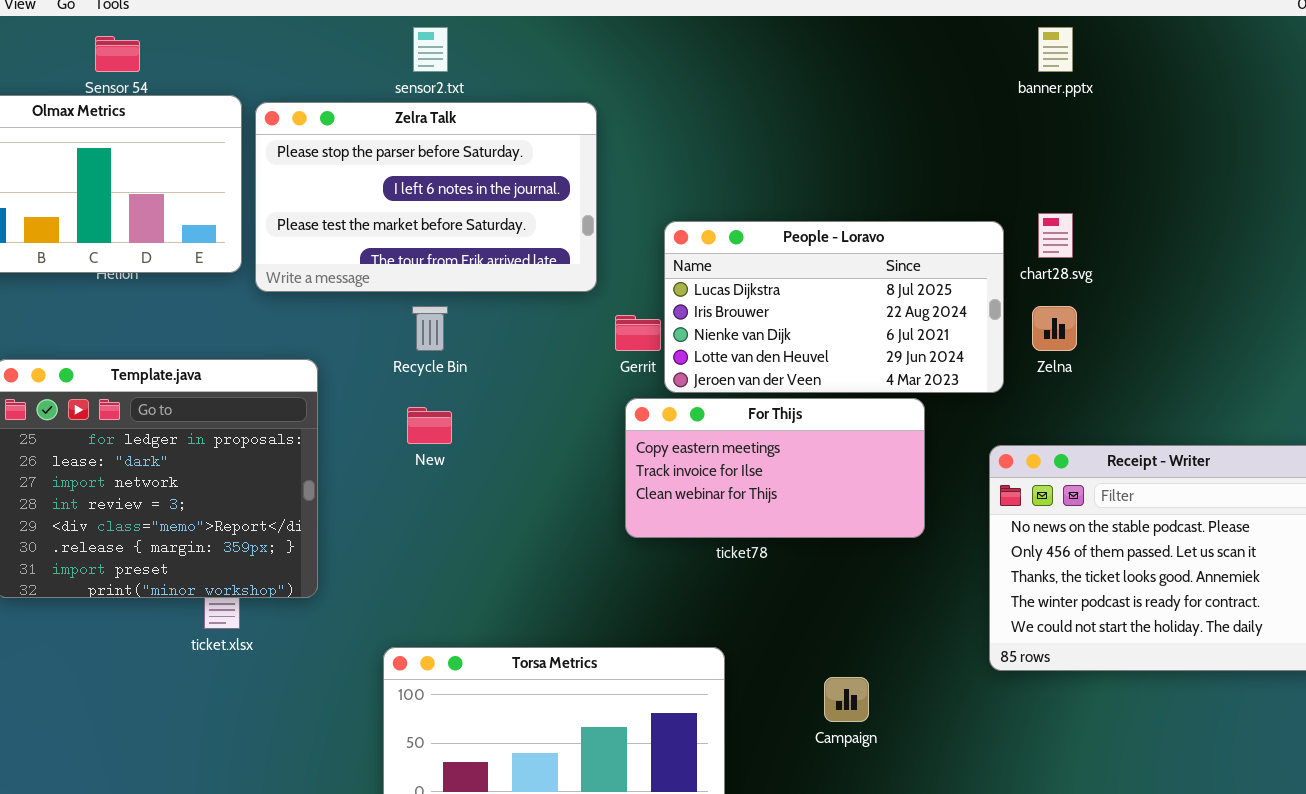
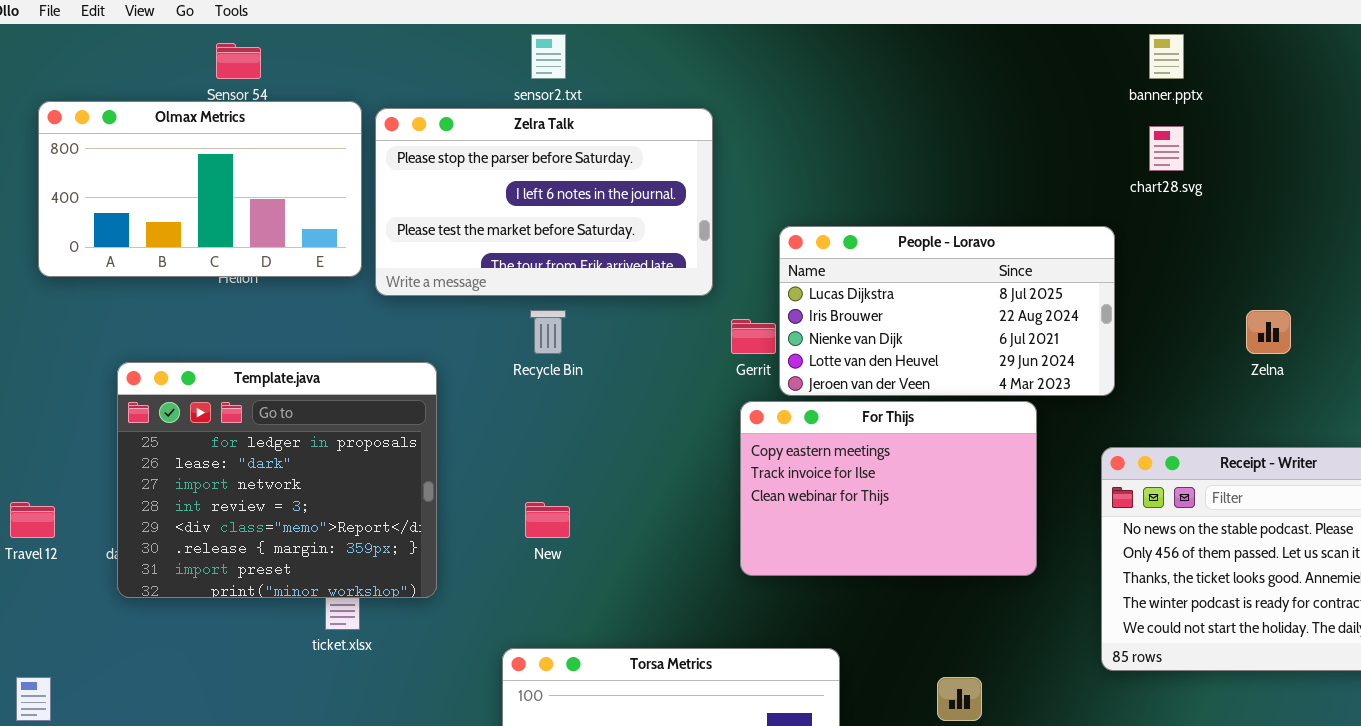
chart28.svg: [1038,213,1073,258] -> [1149,126,1184,171], moved
Zelna: [1032,306,1077,351] -> [1246,310,1291,354], moved
For Thijs: [625,398,925,538] -> [740,401,1037,576], resized
New: [407,407,452,444] -> [525,502,570,538], moved

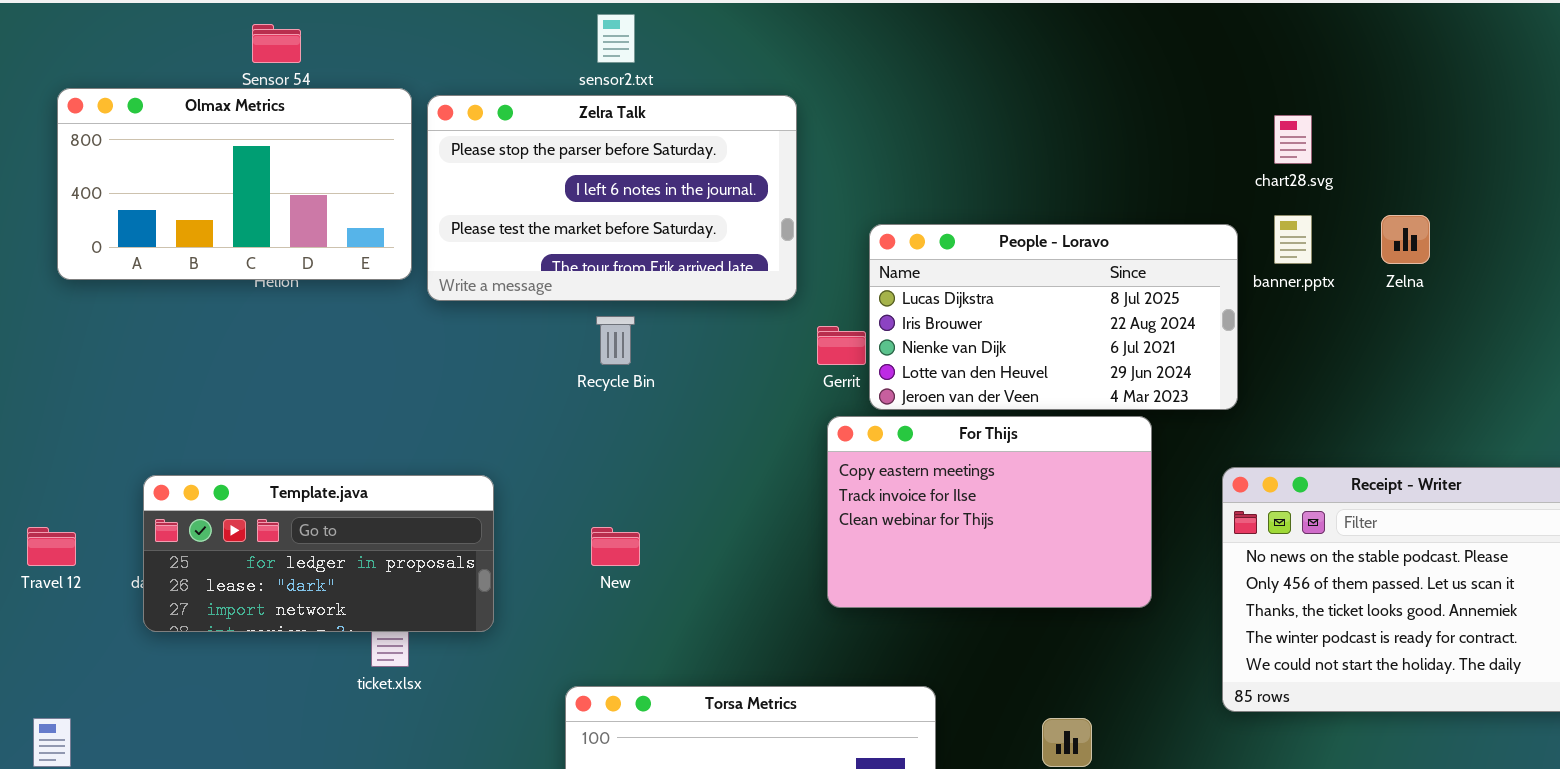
banner.pptx: [1149,34,1184,79] -> [1274,215,1312,264], moved
Zelna: [1246,310,1291,354] -> [1381,215,1430,264], moved
Template.java: [117,362,437,598] -> [143,475,494,632], resized

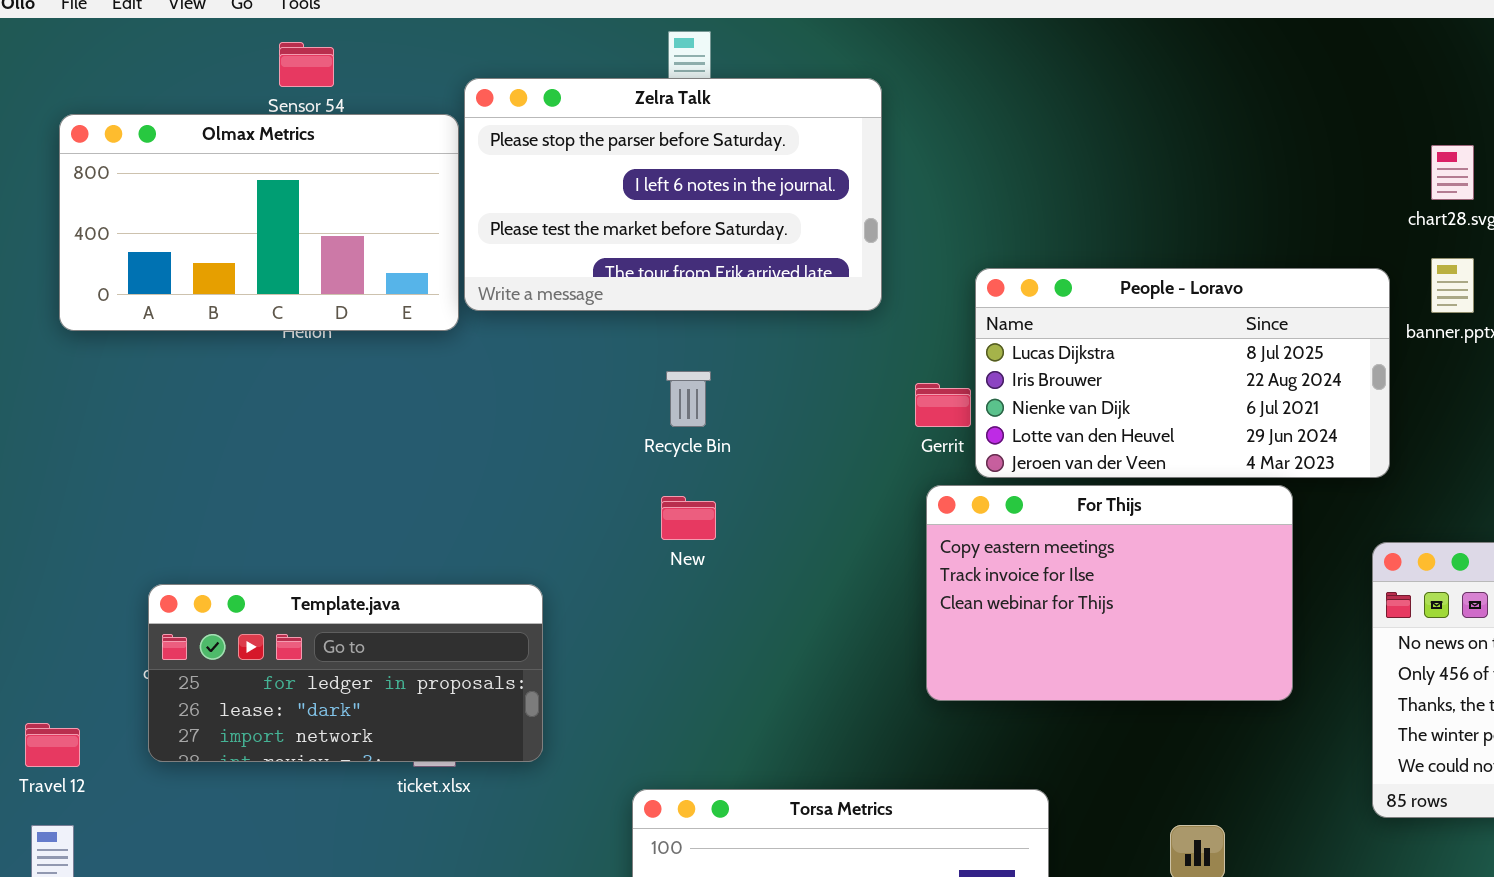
Zelra Talk: [427,95,797,301] -> [464,78,882,311], moved
Template.java: [143,475,494,632] -> [148,584,543,762], moved
Travel 12: [27,527,76,566] -> [25,723,80,767], moved
New: [591,527,640,566] -> [661,496,716,540], moved

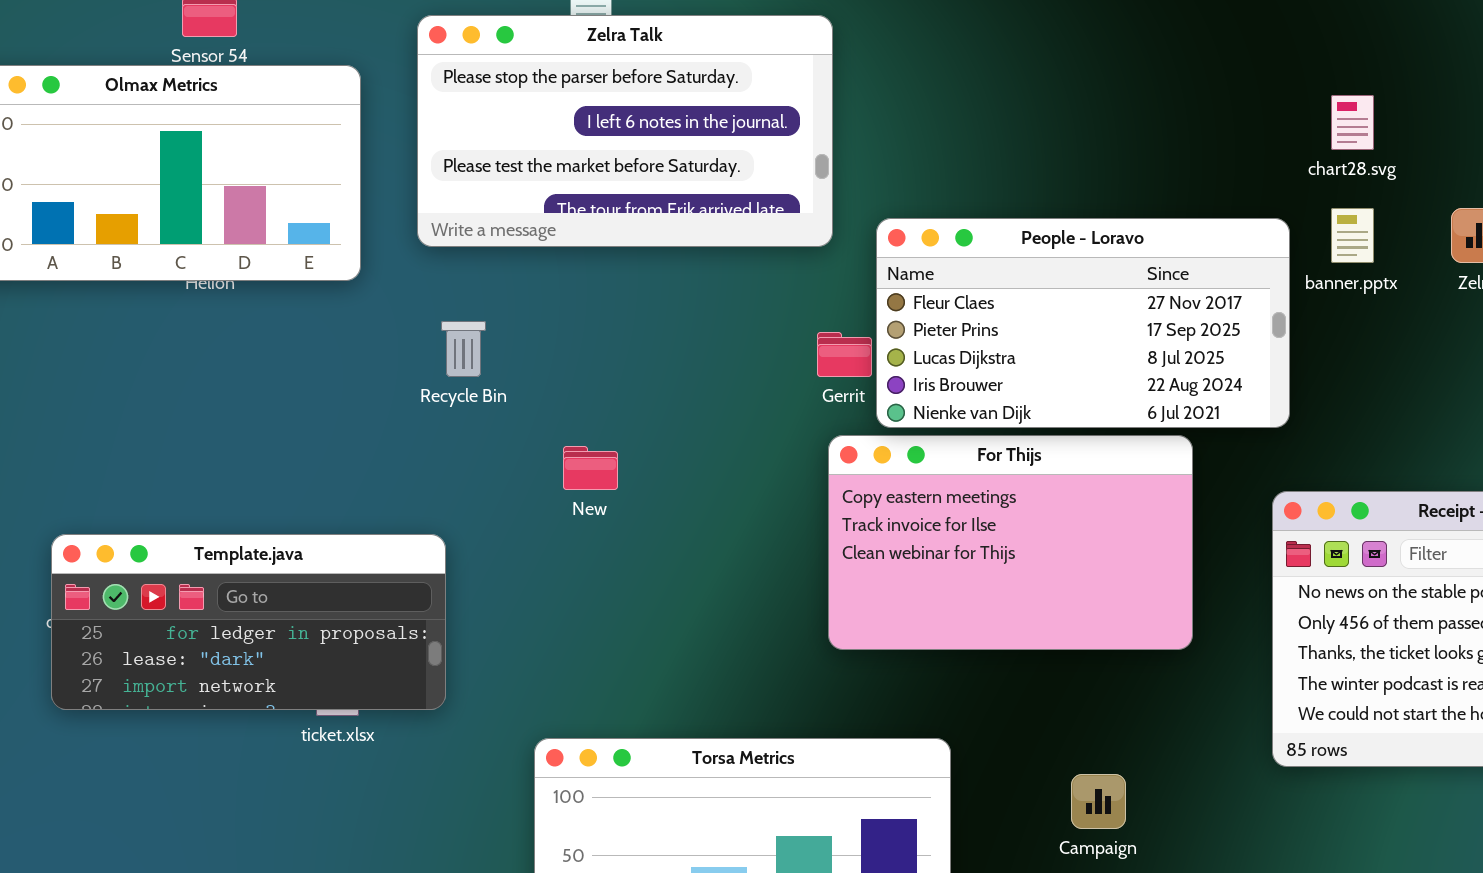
Zelra Talk: [464,78,882,311] -> [417,15,833,247], moved
People - Loravo: [975,268,1390,478] -> [876,218,1290,428], scrolled up 2 rows
Recycle Bin: [666,371,711,427] -> [441,321,486,377], moved

